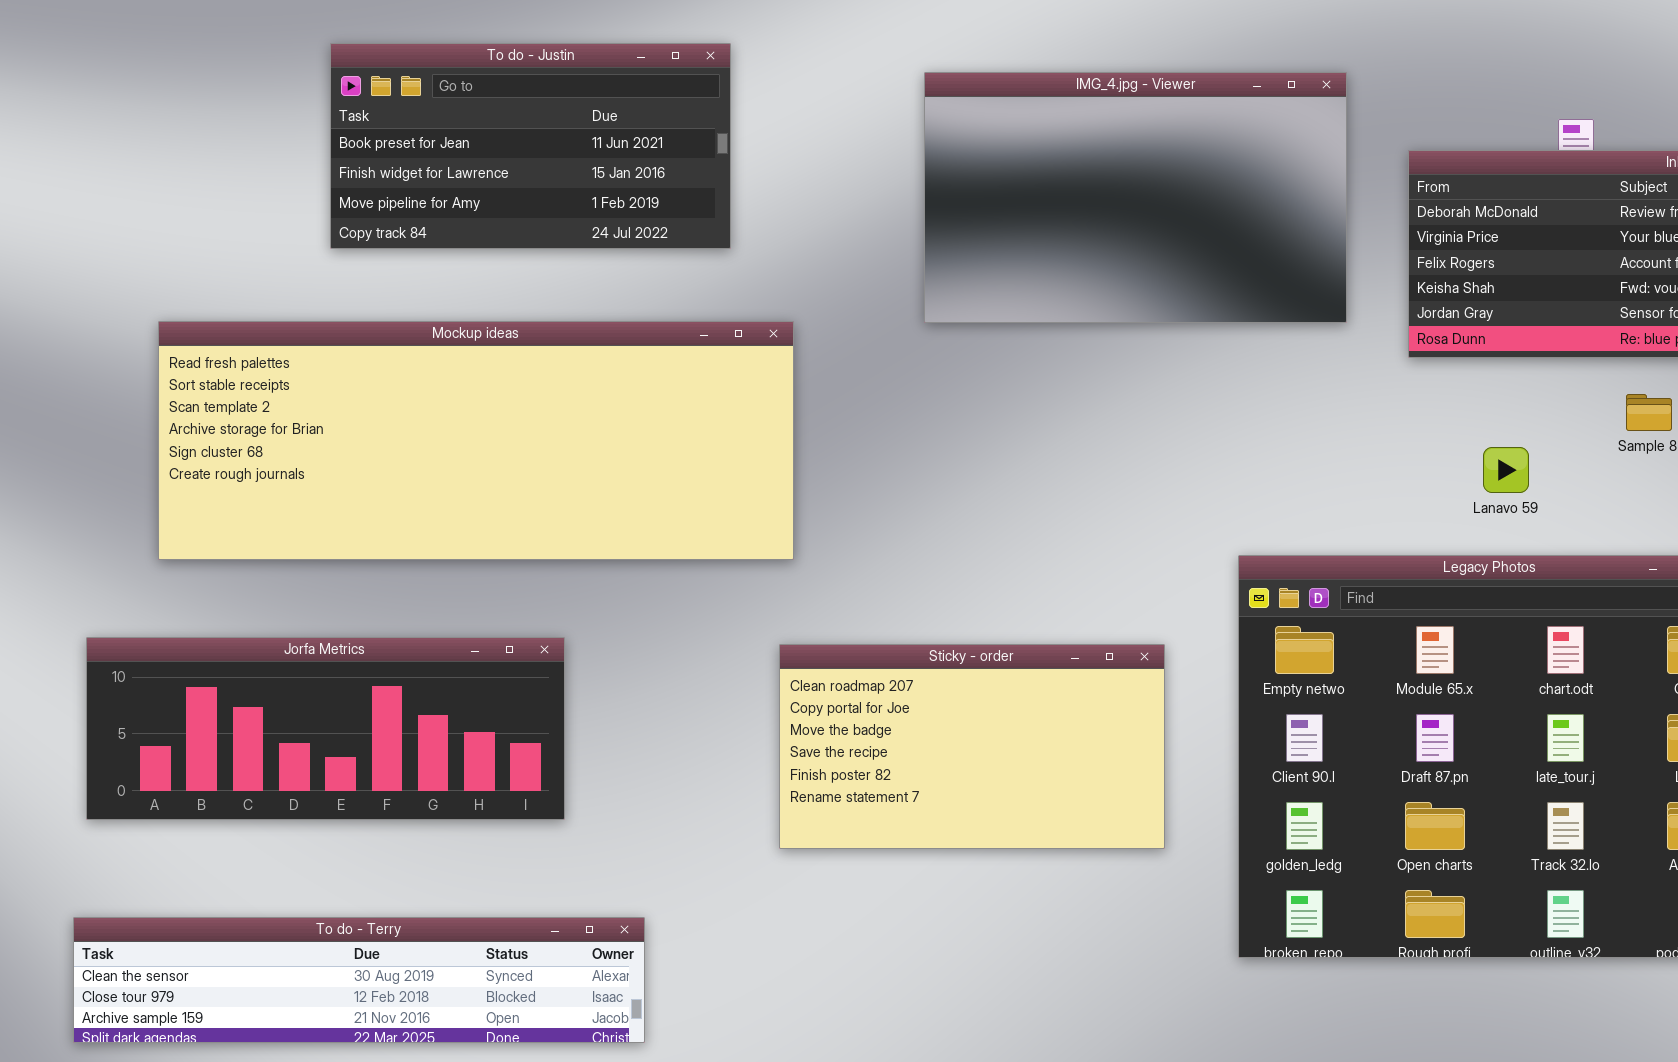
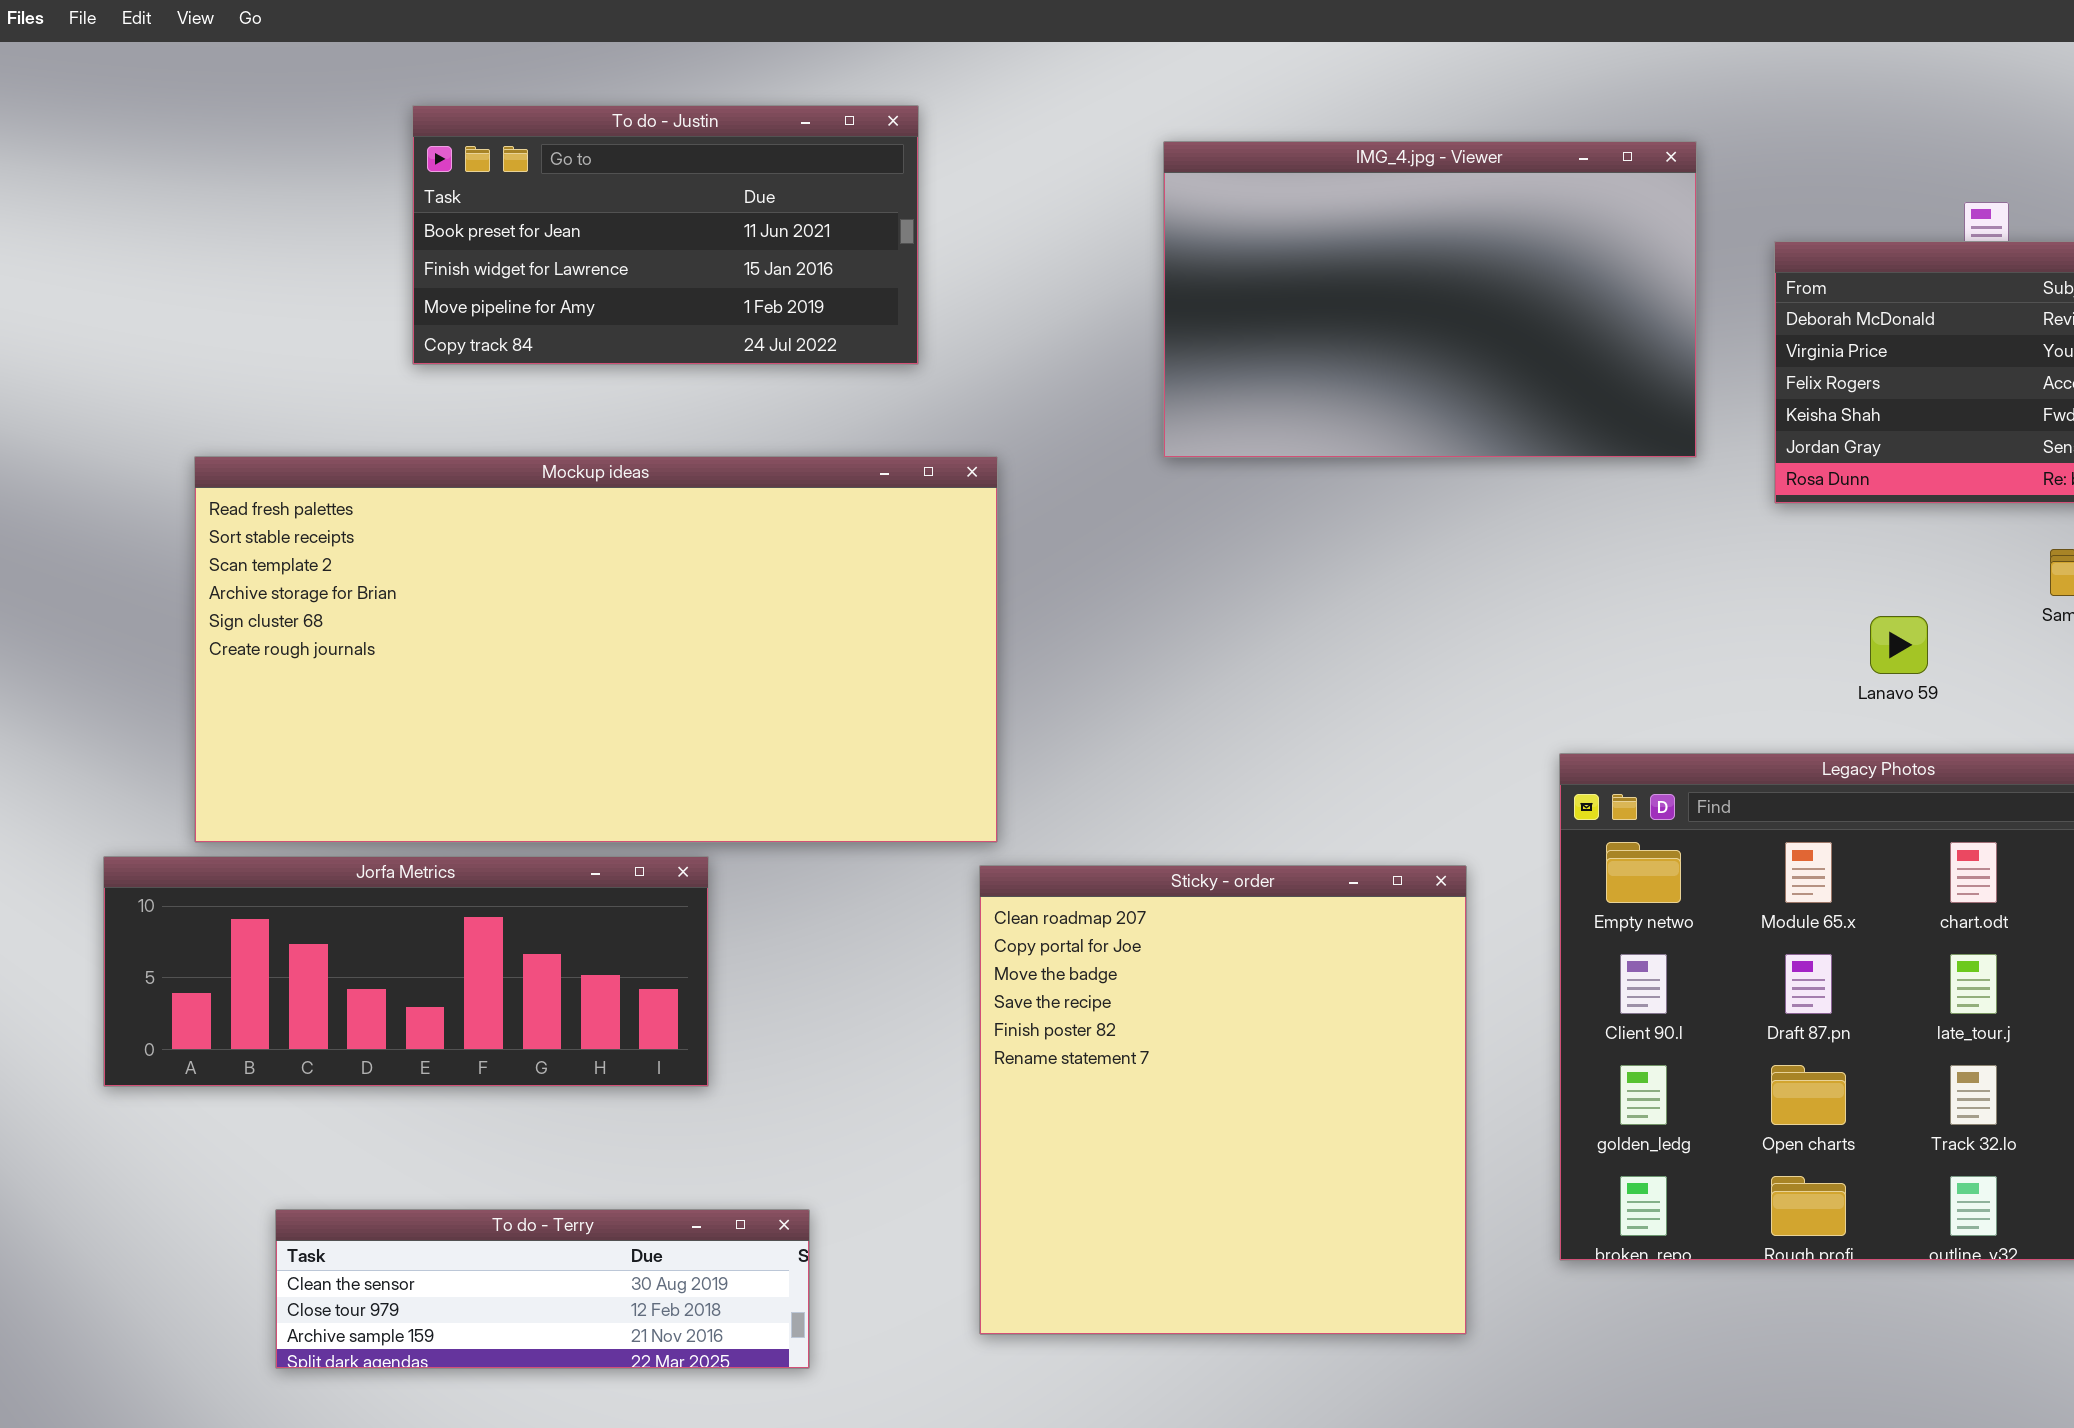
Mockup ideas: [158,321,794,560] -> [194,456,998,843], resized
Sticky - order: [779,644,1165,849] -> [979,865,1467,1335], resized
To do - Terry: [73,917,645,1043] -> [275,1209,810,1369], resized

